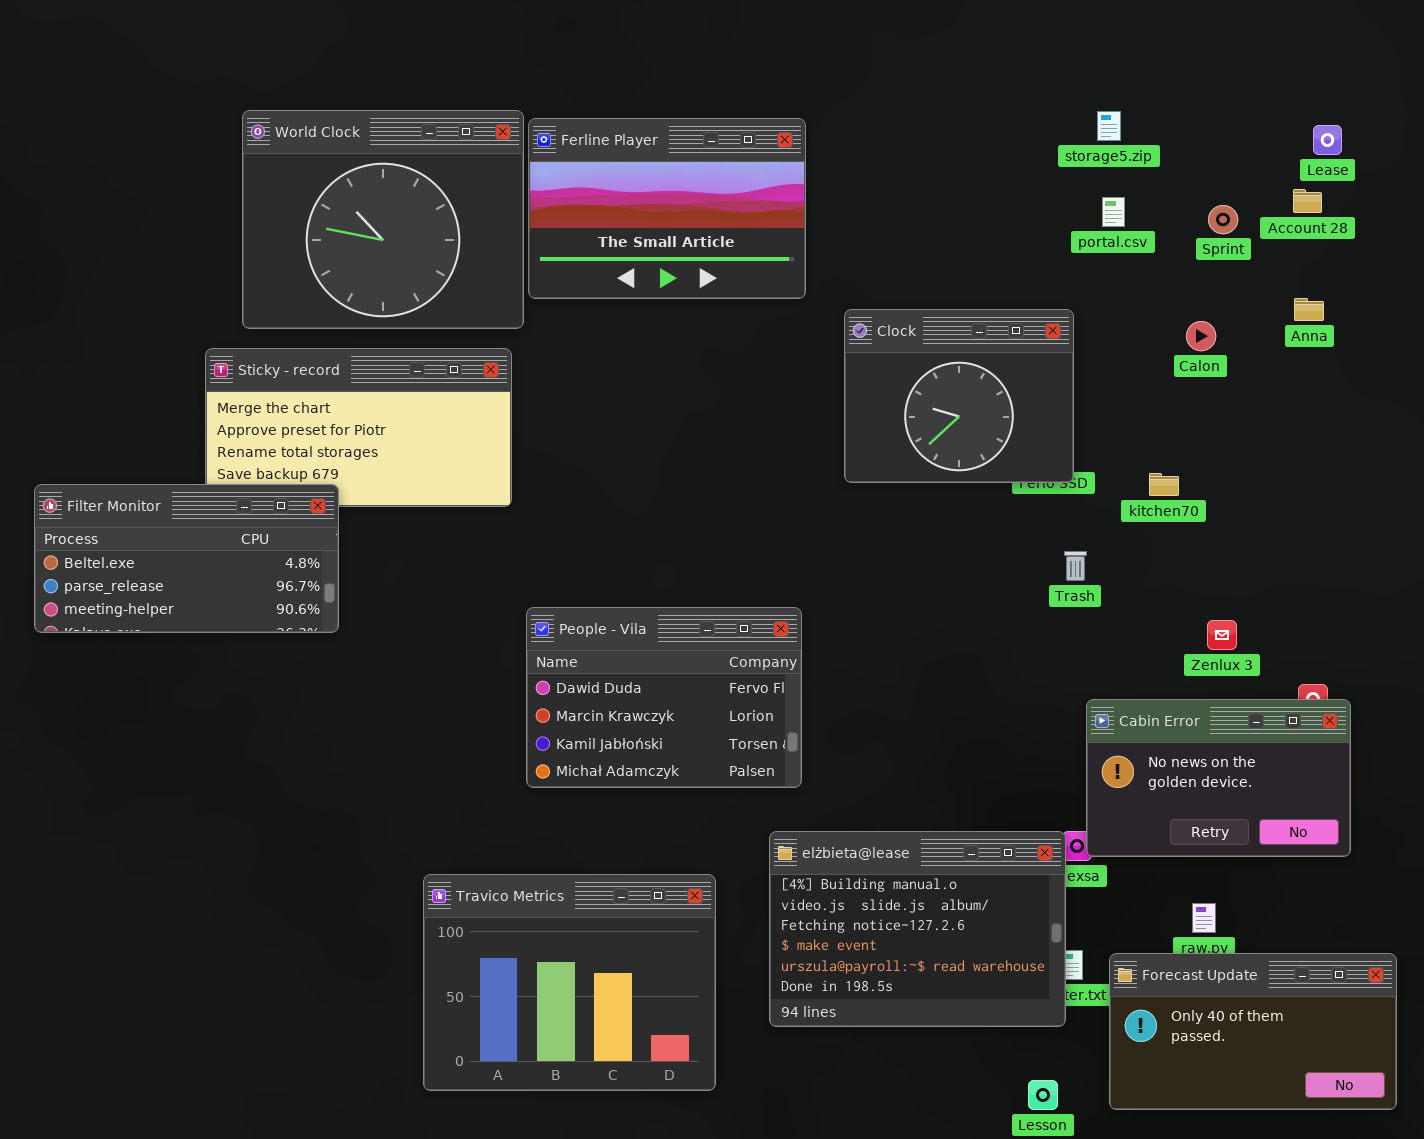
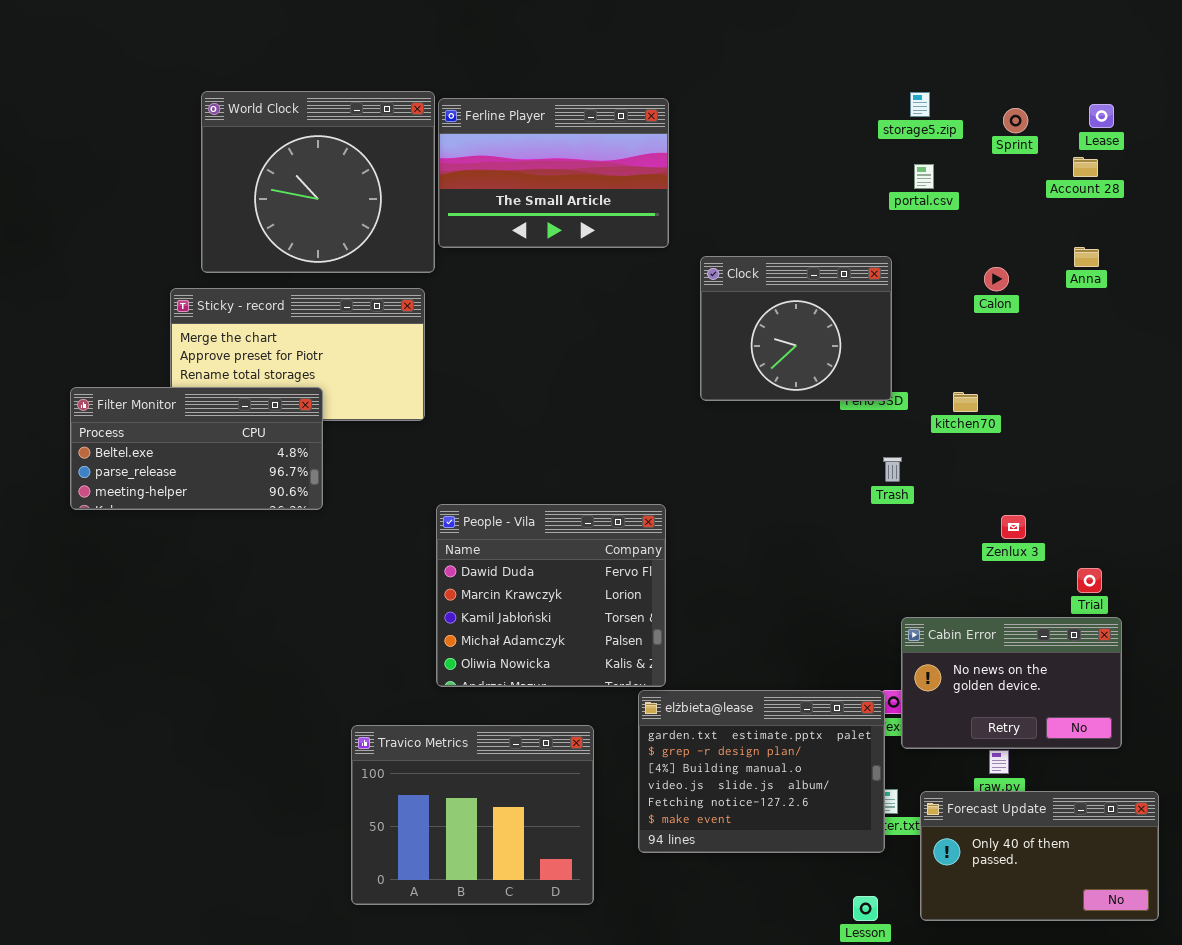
Sprint: [1208,205,1238,234] -> [1003,108,1028,133], moved
Filter Monitor: [34,484,339,633] -> [70,387,323,510], moved
People - Vila: [526,607,802,788] -> [436,504,666,687], resized
Cabin Error: [1086,699,1351,857] -> [901,617,1122,749], moved
elżbieta@lease: [769,831,1066,1027] -> [638,690,885,853], scrolled up 2 rows

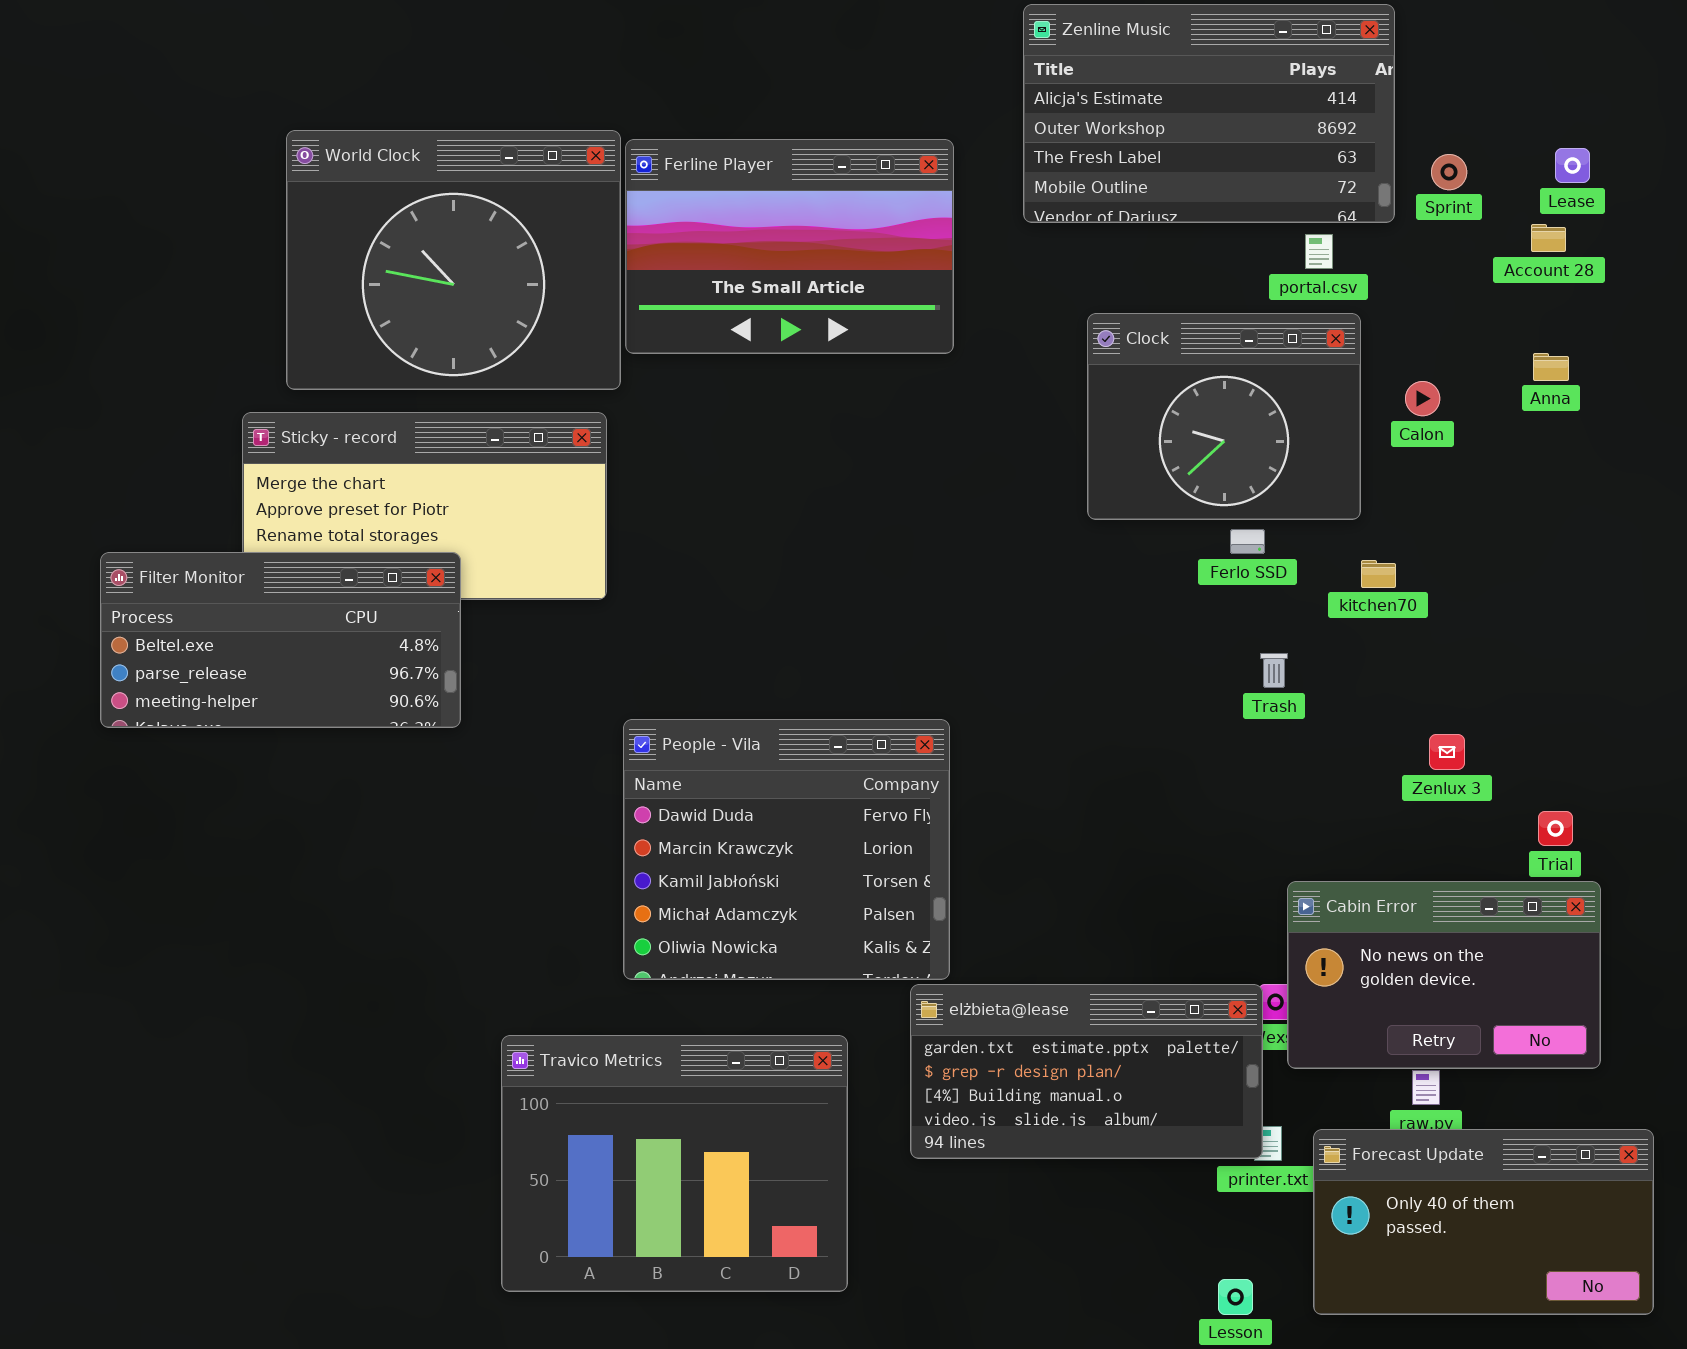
Zenline Music: none -> [1023,4,1395,223], opened
Clock: [700,256,892,401] -> [1087,313,1361,520], moved
elżbieta@lease: [638,690,885,853] -> [910,984,1263,1159], resized

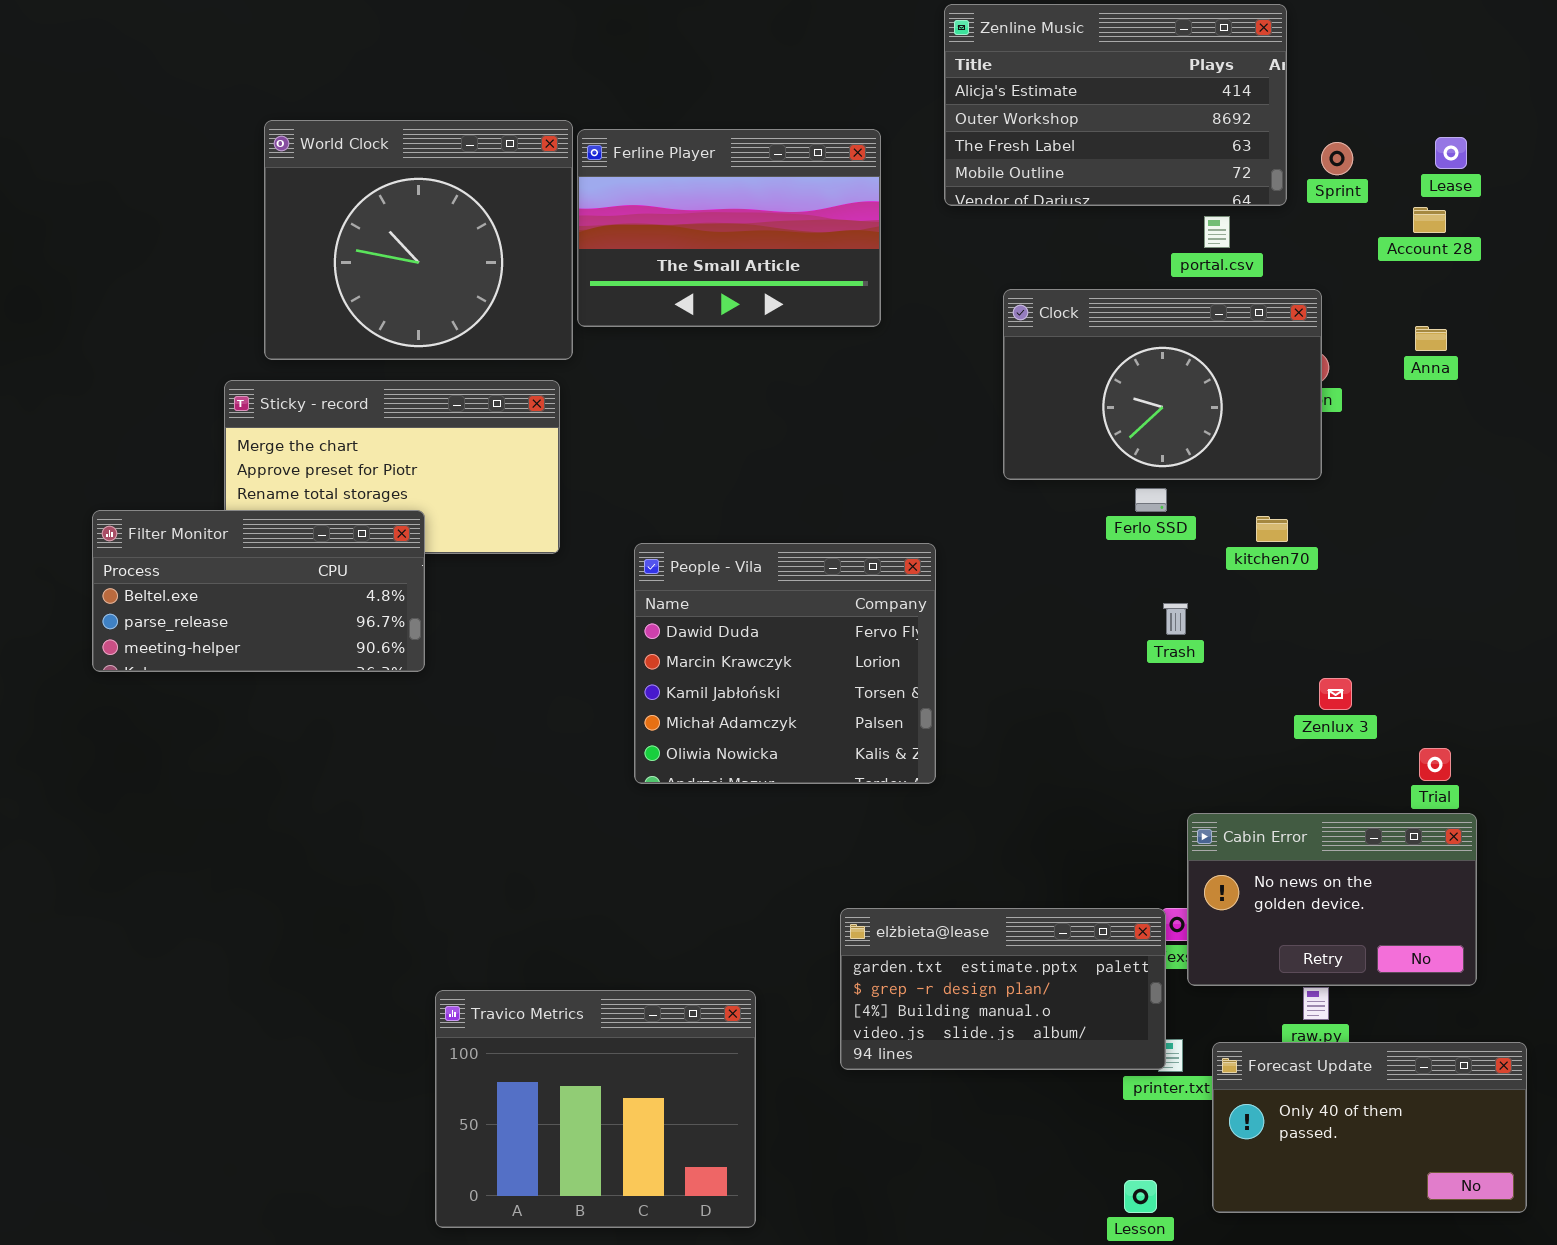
Clock: [1087,313,1361,520] -> [1003,289,1322,480], resized
People - Vila: [623,719,950,980] -> [634,543,936,784], moved
Travico Metrics: [501,1035,848,1292] -> [435,990,756,1228], moved

